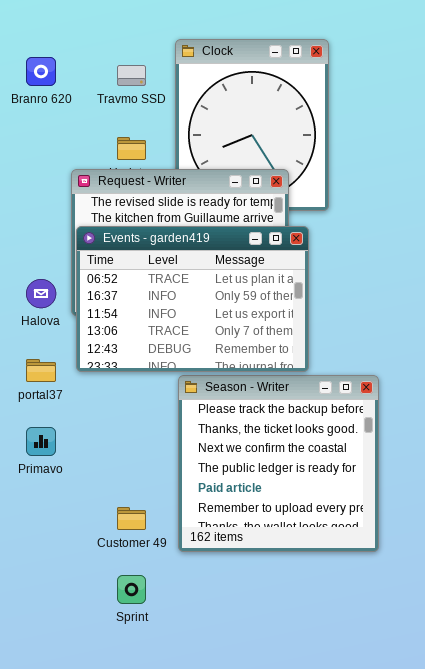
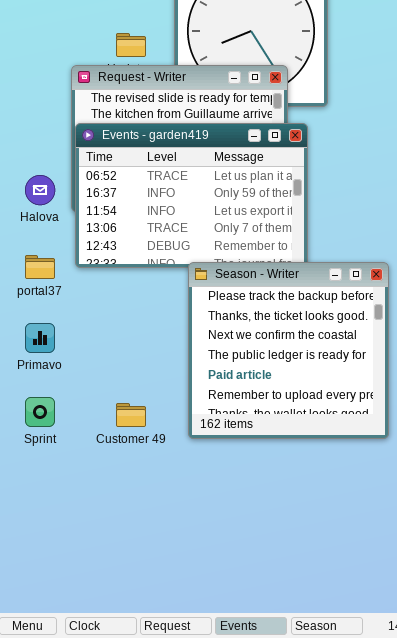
Season - Writer: [178,375,379,552] -> [188,262,389,439], moved
Sprint: [117,575,146,604] -> [25,397,55,427], moved

